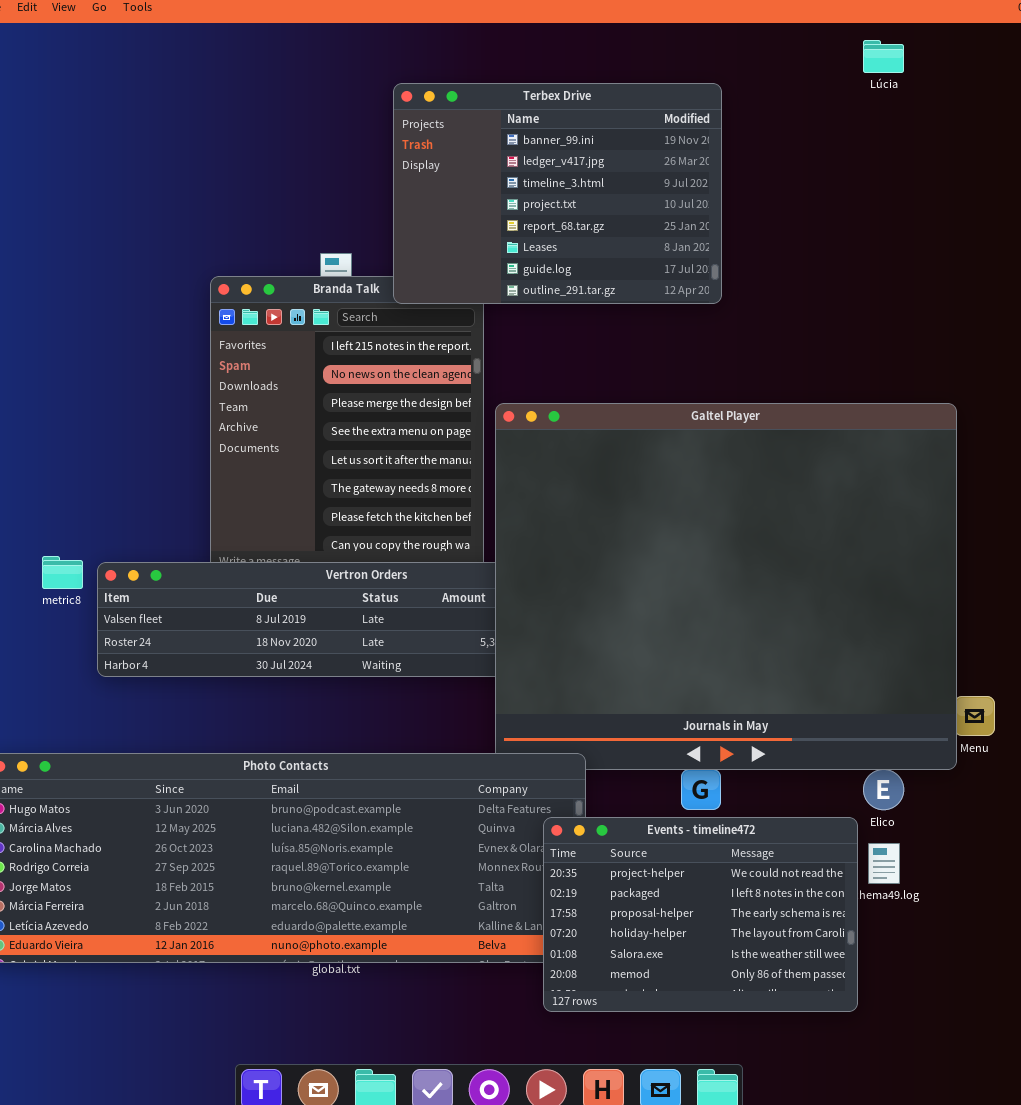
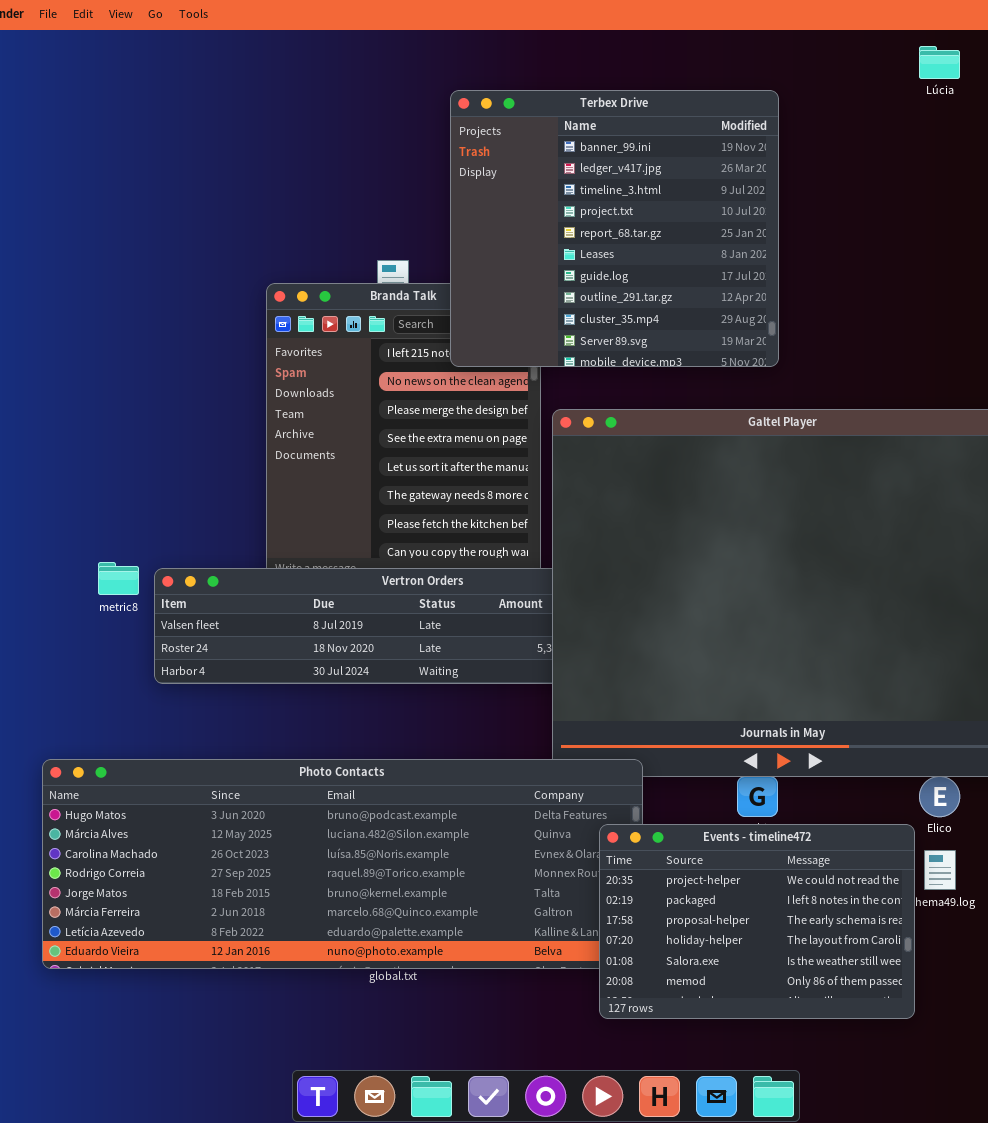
Terbex Drive: [393,83,722,304] -> [450,90,779,367], resized

